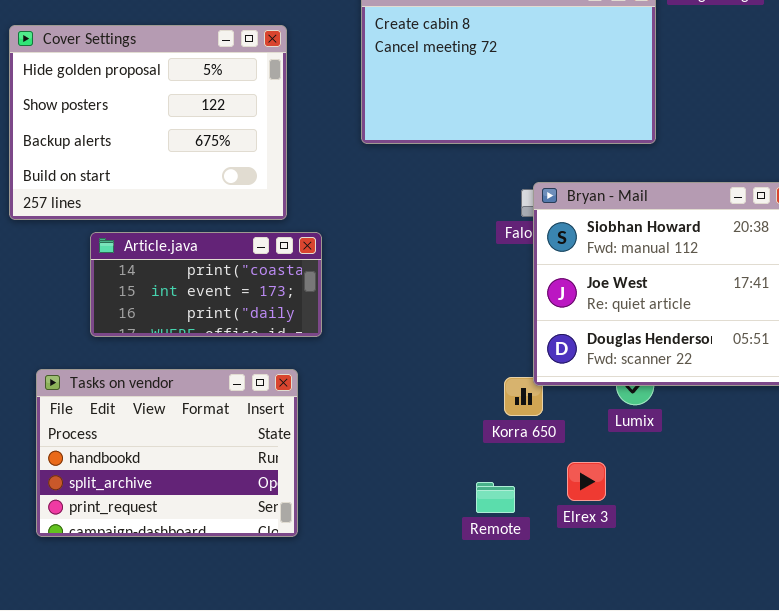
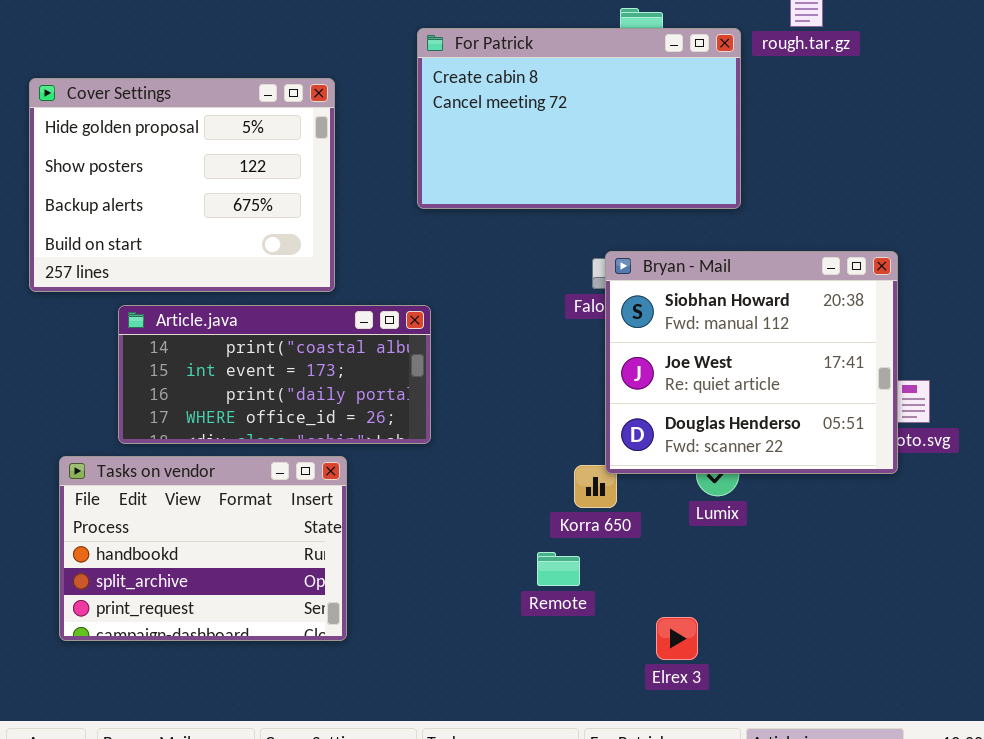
Article.java: [90,232,322,337] -> [118,305,431,444], resized
Elrex 3: [567,462,606,501] -> [656,617,698,660], moved
Remote: [476,482,515,513] -> [537,552,580,586], moved

